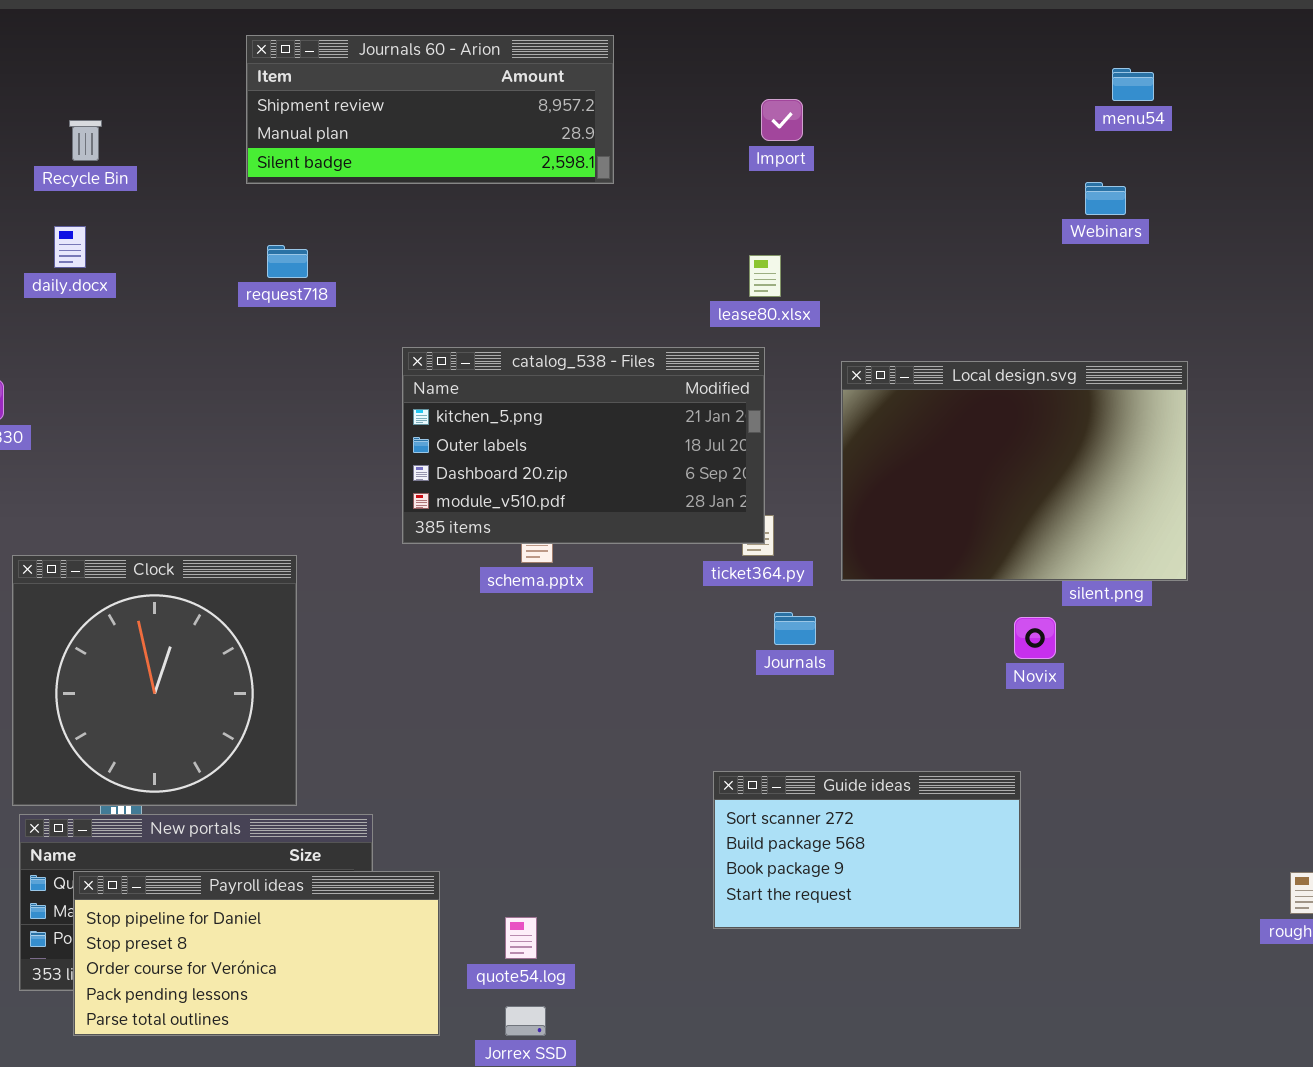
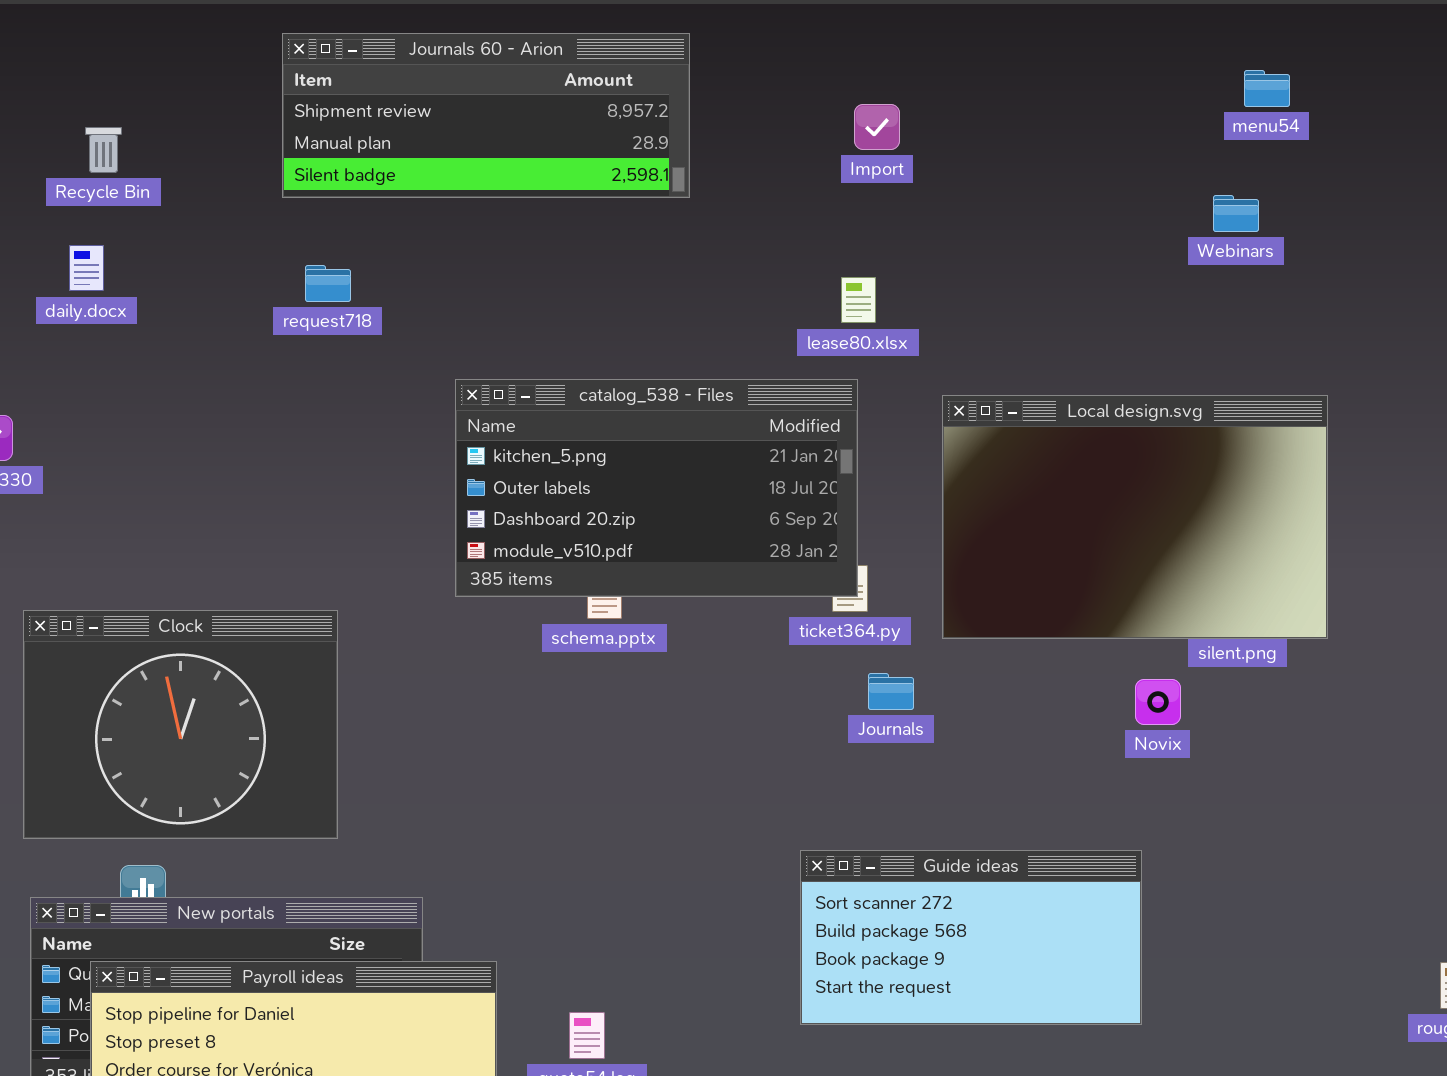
Clock: [12,555,297,806] -> [23,610,338,839], resized

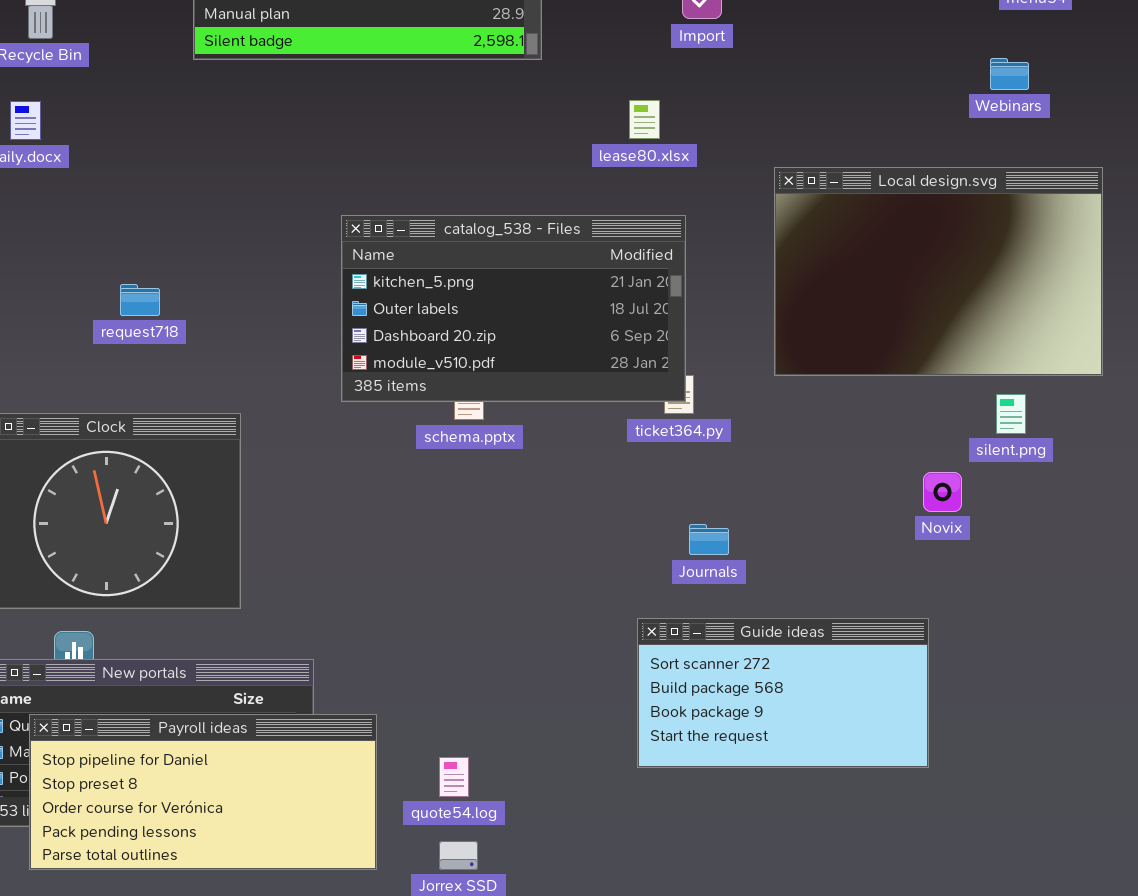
request718: [305,265,351,302] -> [120,284,160,316], moved
lease80.xlsx: [841,277,876,323] -> [629,100,660,139], moved
Local design.svg: [942,395,1328,639] -> [774,167,1103,376], moved
Journals: [868,673,914,710] -> [689,524,729,555], moved

